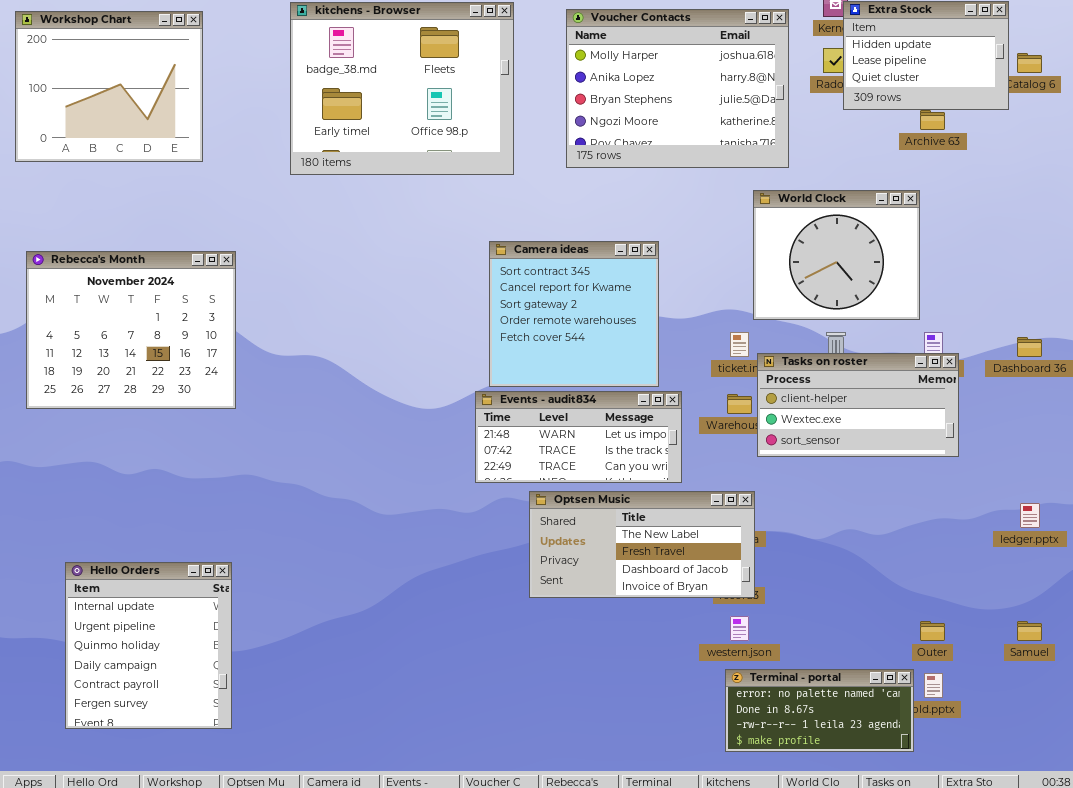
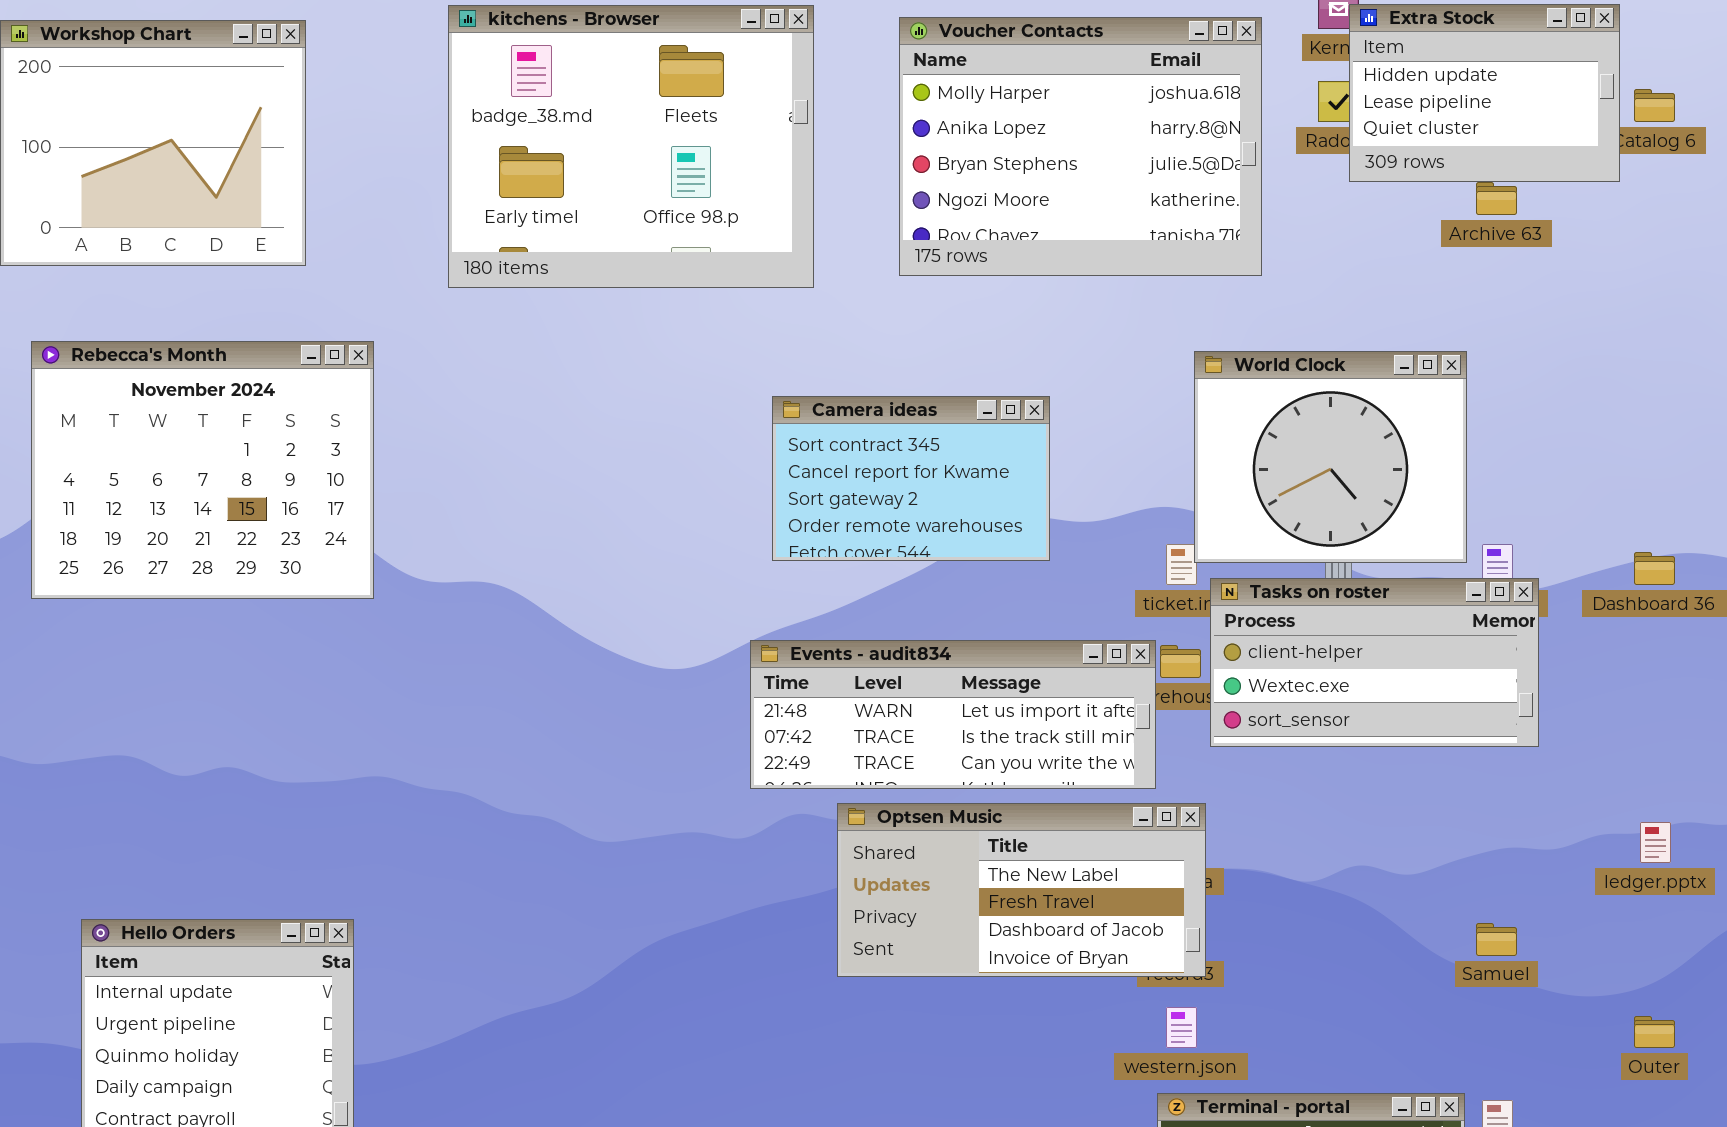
World Clock: [753,190,920,320] -> [1194,351,1467,563], moved
Camera ideas: [489,241,659,387] -> [772,396,1050,561], resized
Rebecca's Month: [26,251,236,409] -> [31,341,374,599], moved
Events - audit834: [475,391,682,483] -> [750,640,1156,789], resized
Outer: [920,621,945,641] -> [1634,1016,1675,1048], moved
Samuel: [1017,621,1042,641] -> [1476,923,1517,956], moved

